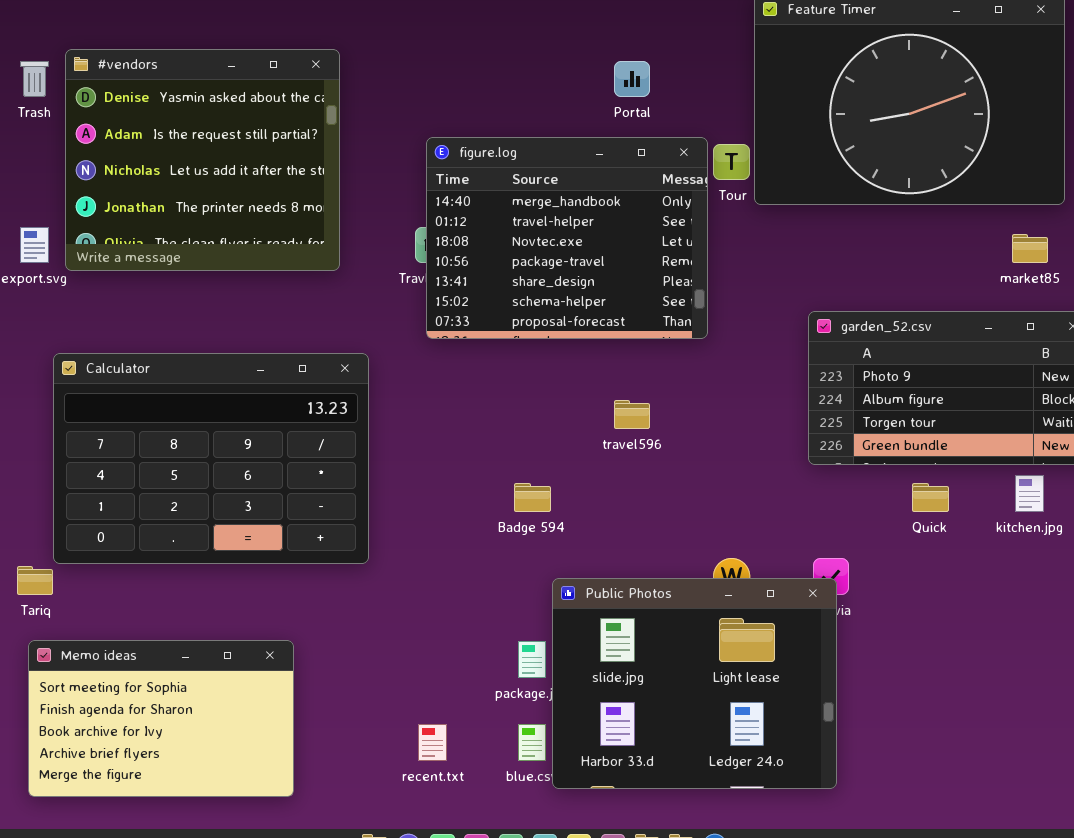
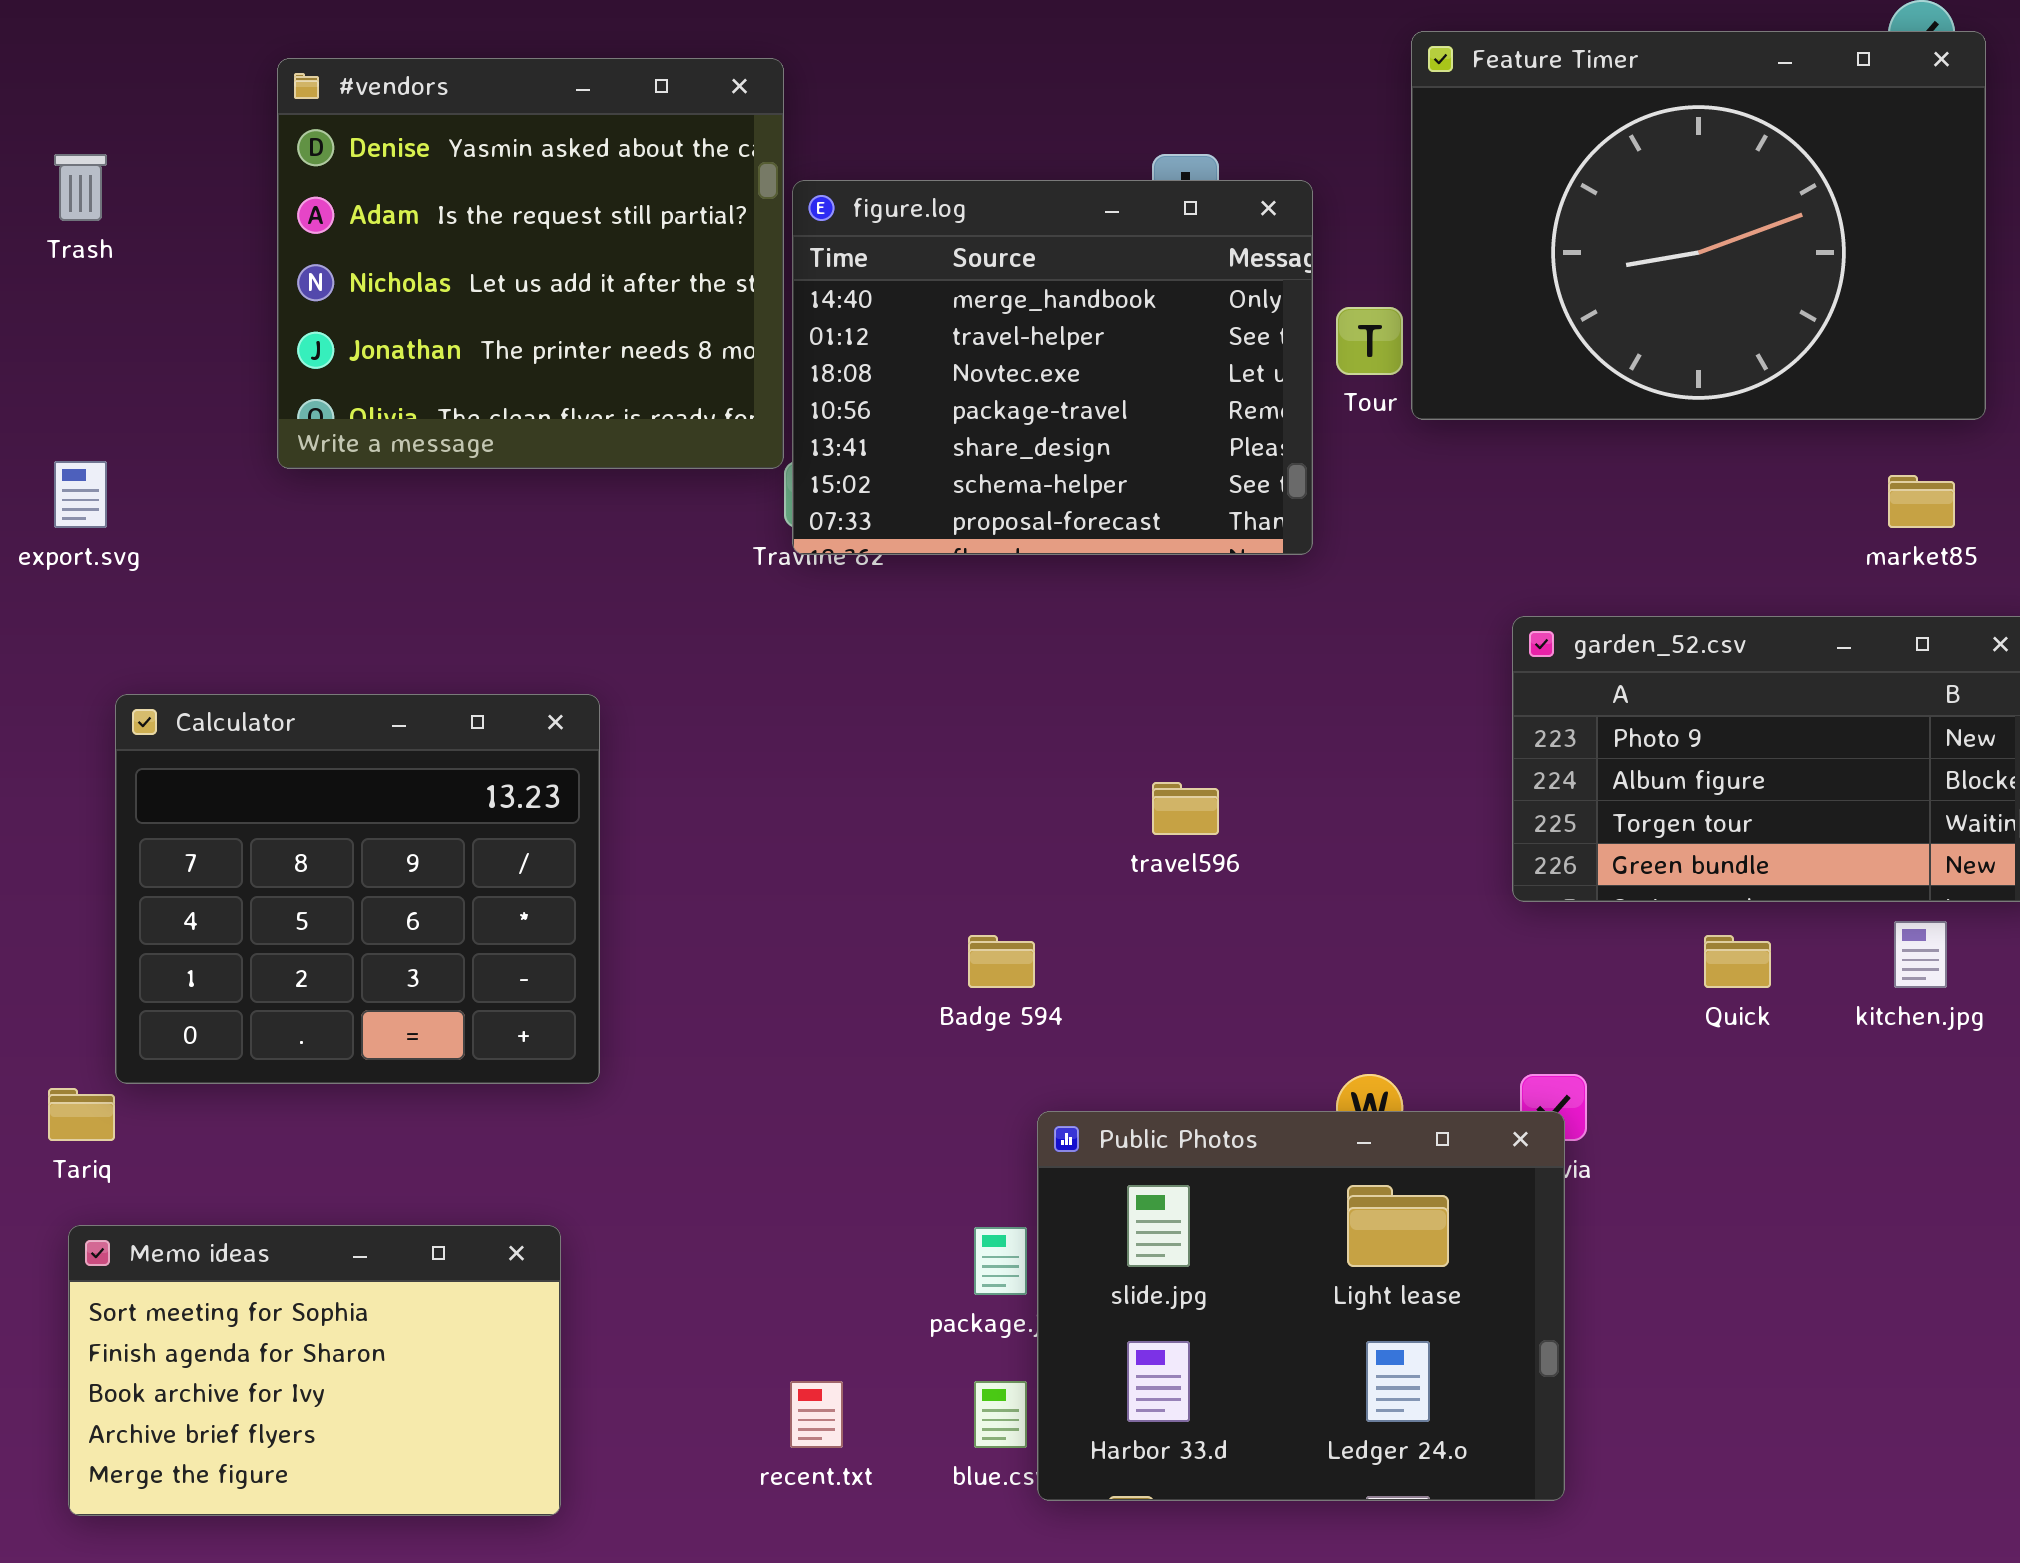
#vendors: [65,49,340,271] -> [277,58,784,469], moved
figure.log: [426,137,708,339] -> [792,180,1313,555], moved
Calculator: [53,353,369,564] -> [115,694,600,1084], resized

